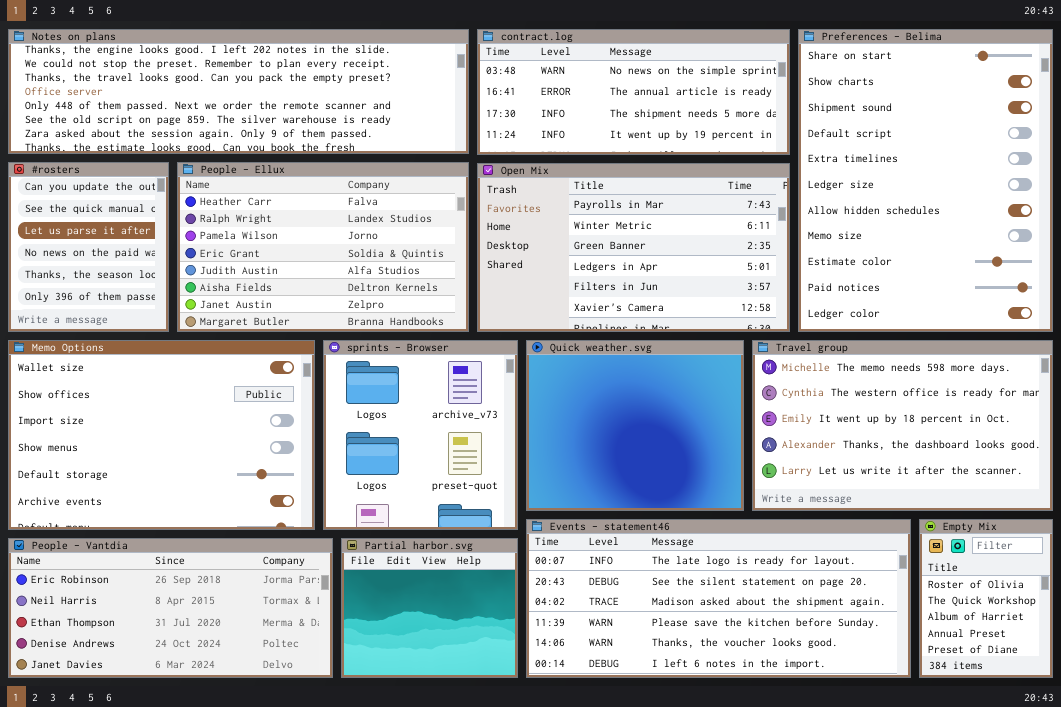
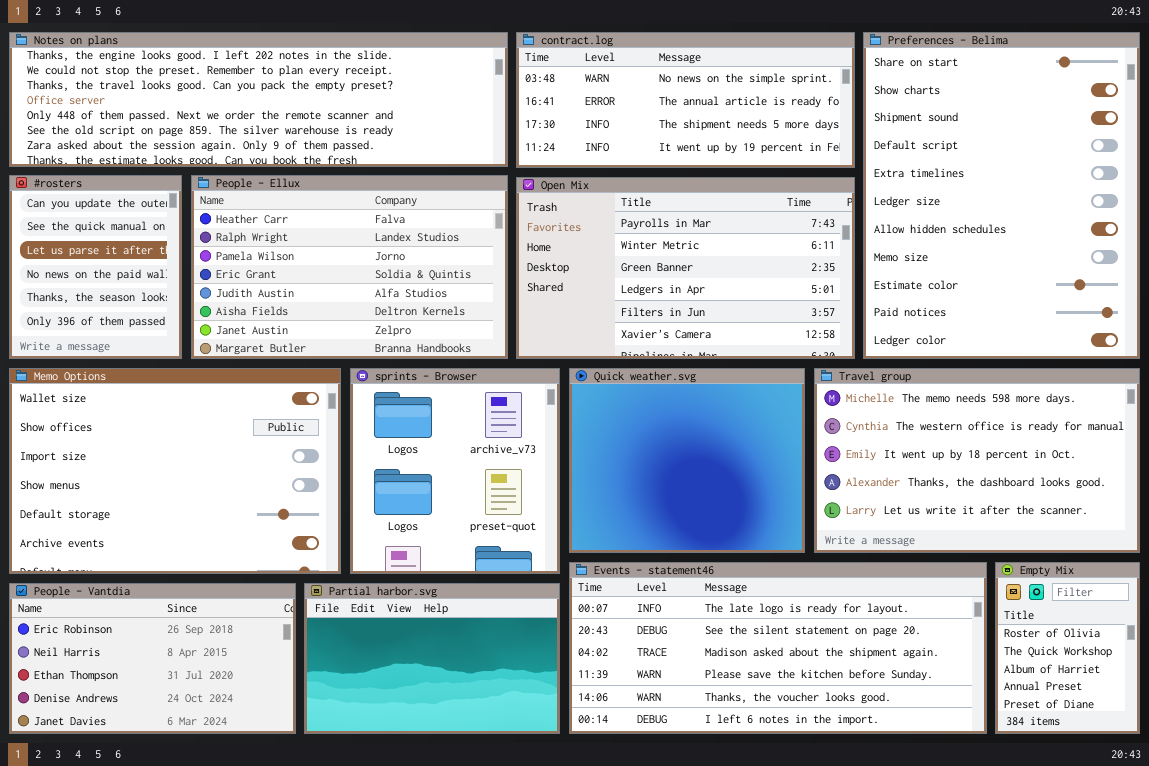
People - Vantdia: [8,538,333,678] -> [9,583,296,734], resized
Partial harbor.svg: [341,538,518,678] -> [304,583,560,734], resized

